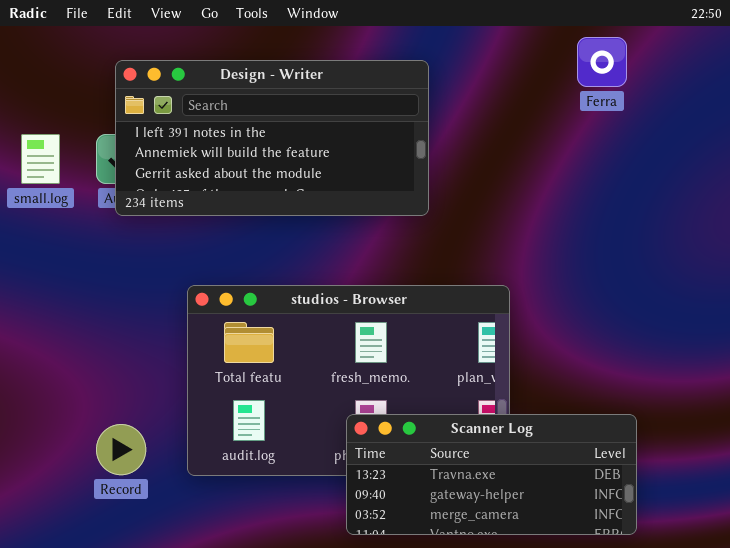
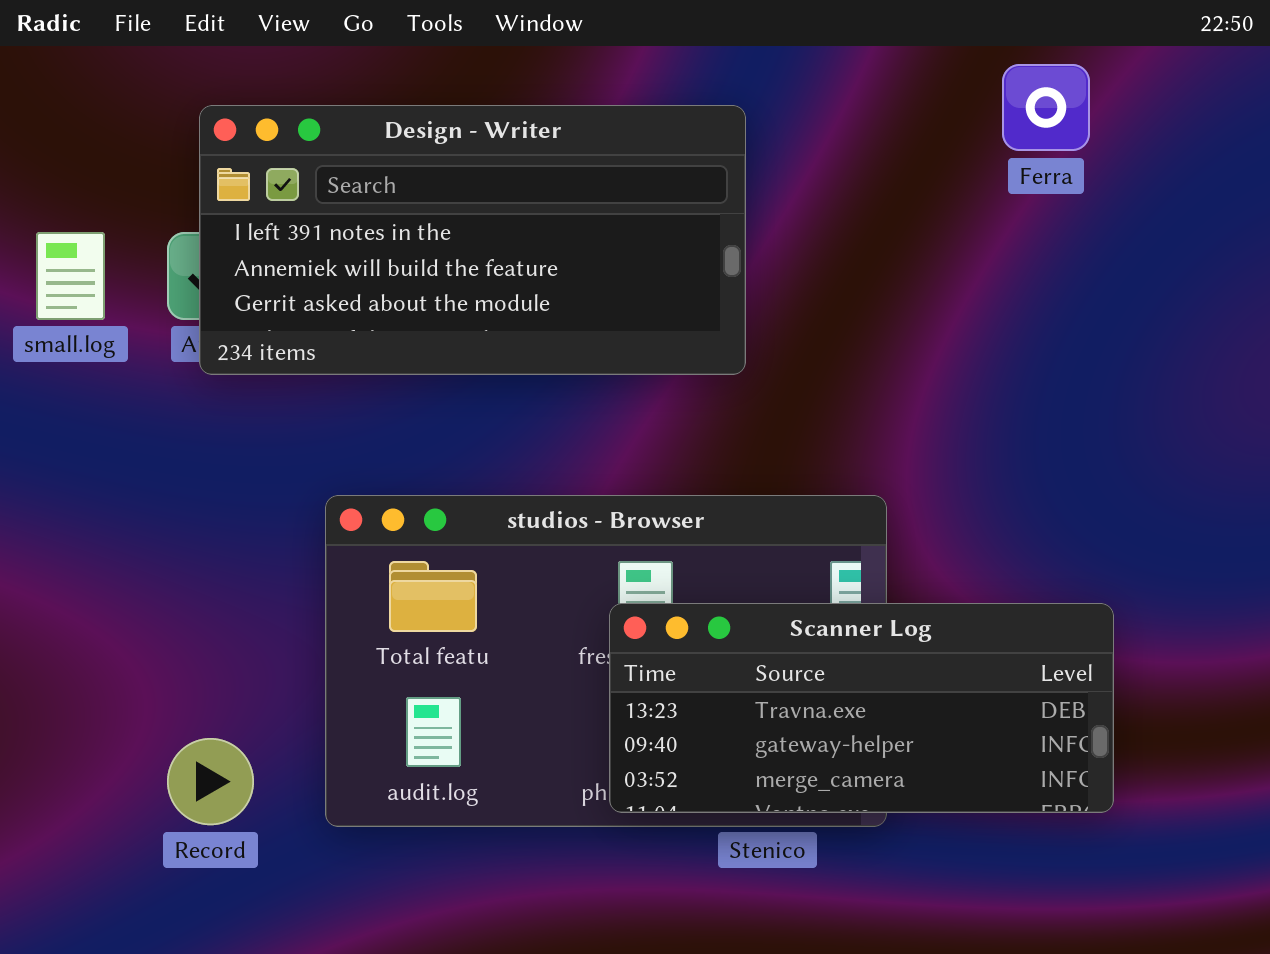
Scanner Log: [346,414,637,535] -> [609,603,1114,813], moved

